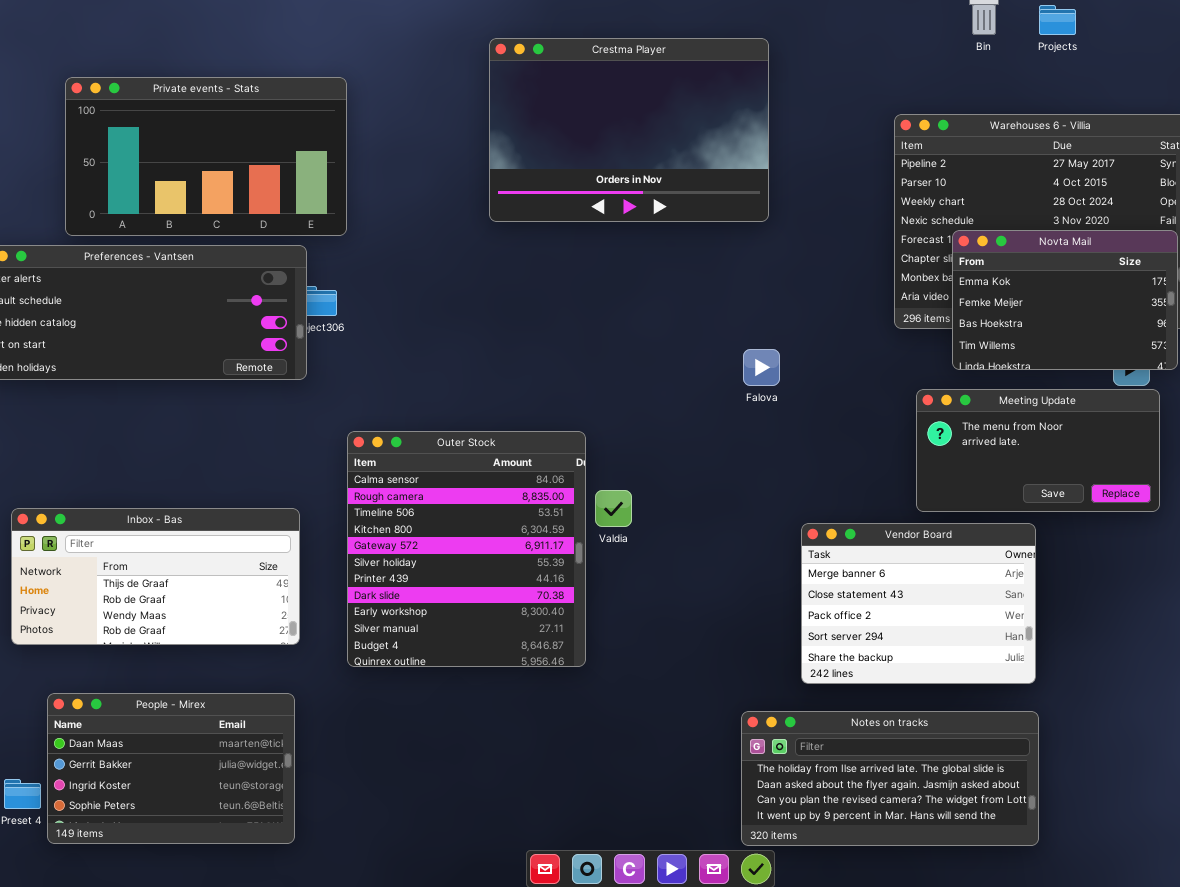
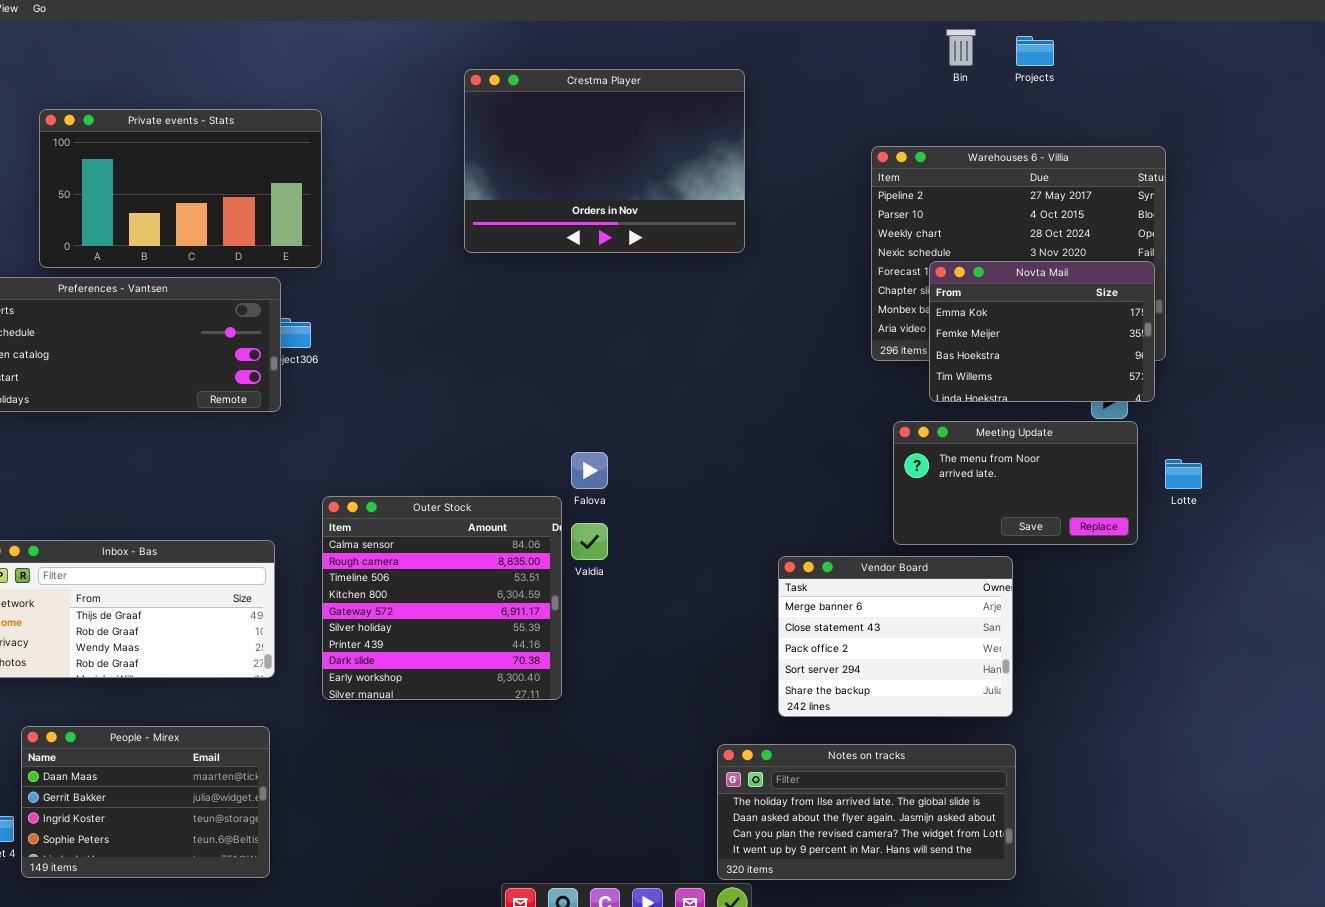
Falova: [743,349,780,386] -> [571,452,608,489], moved
Outer Stock: [347,431,586,667] -> [322,496,562,700], resized

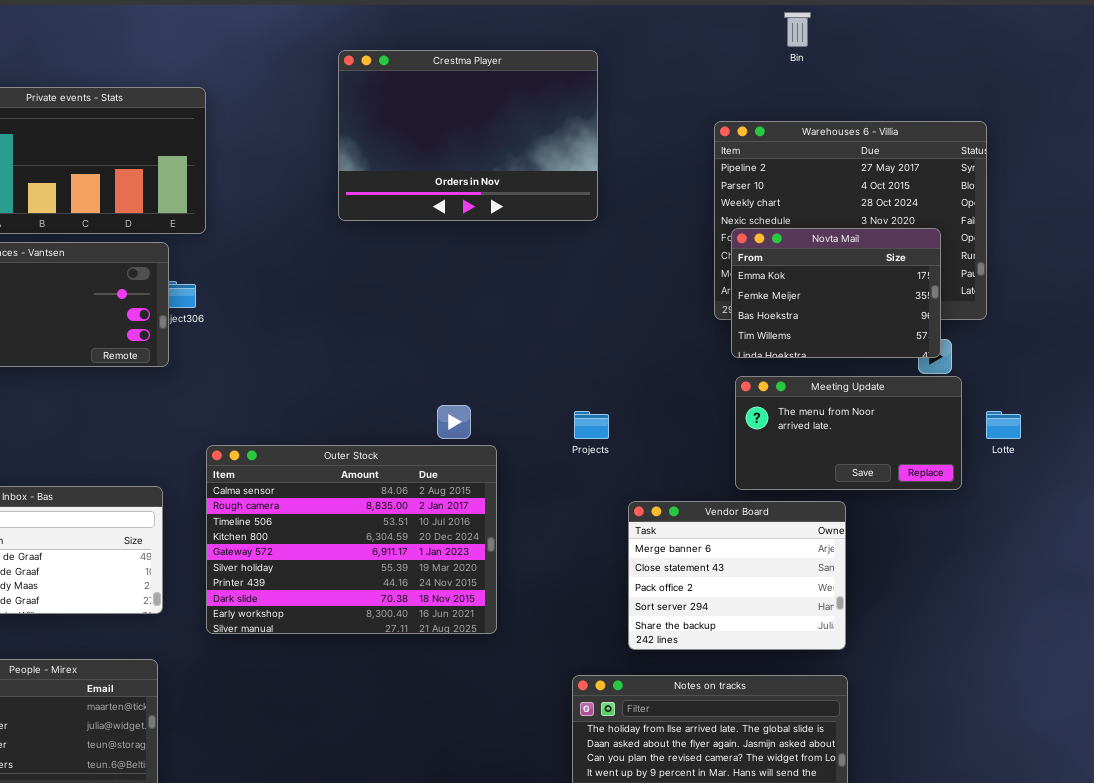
Projects: [1016,36,1054,66] -> [574,411,609,439], moved
Novta Mail: [929,261,1155,402] -> [731,228,941,358], moved
Outer Stock: [322,496,562,700] -> [206,445,497,634], resized

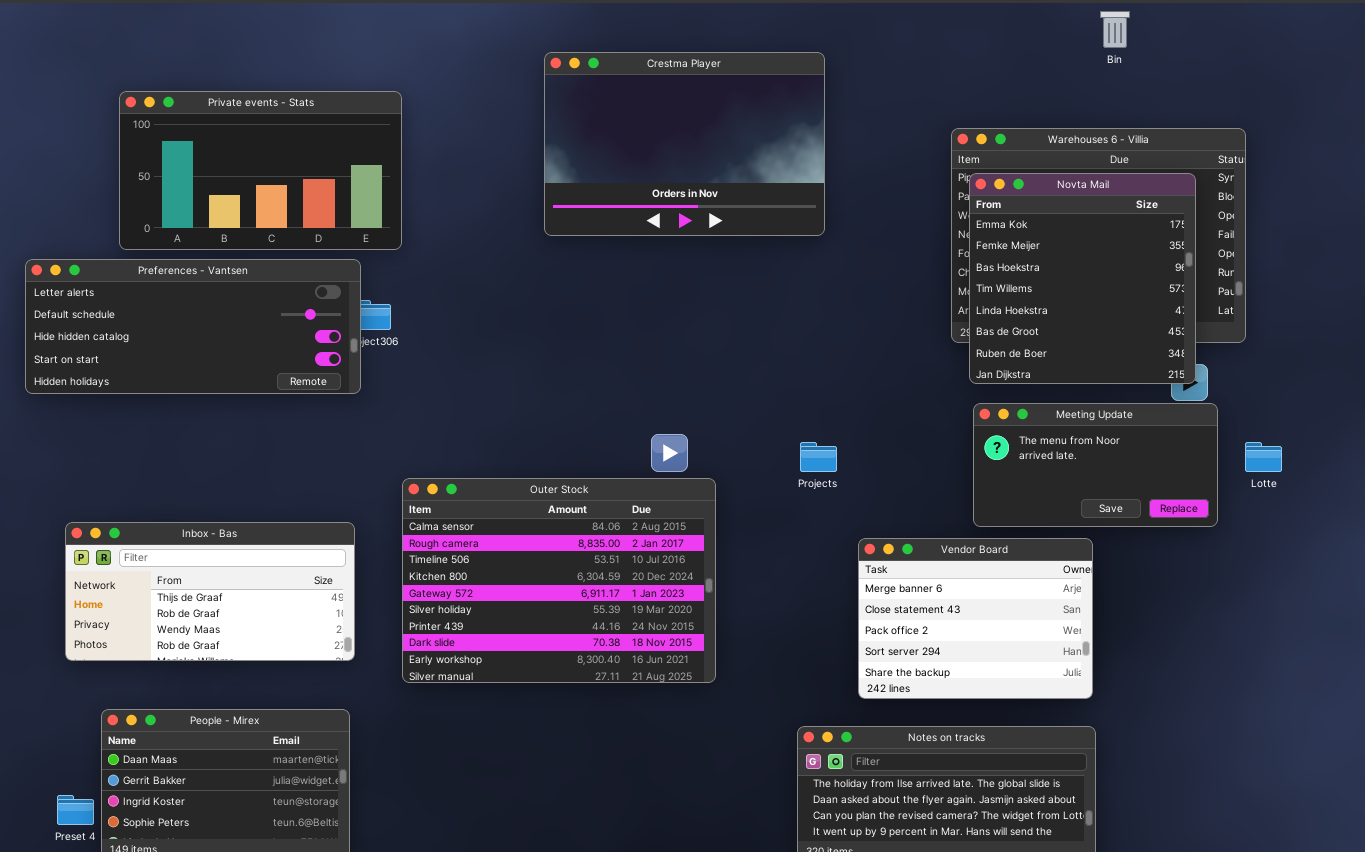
Bin: [784,12,811,47] -> [1100,11,1130,48], moved
Novta Mail: [731,228,941,358] -> [969,173,1196,384], resized

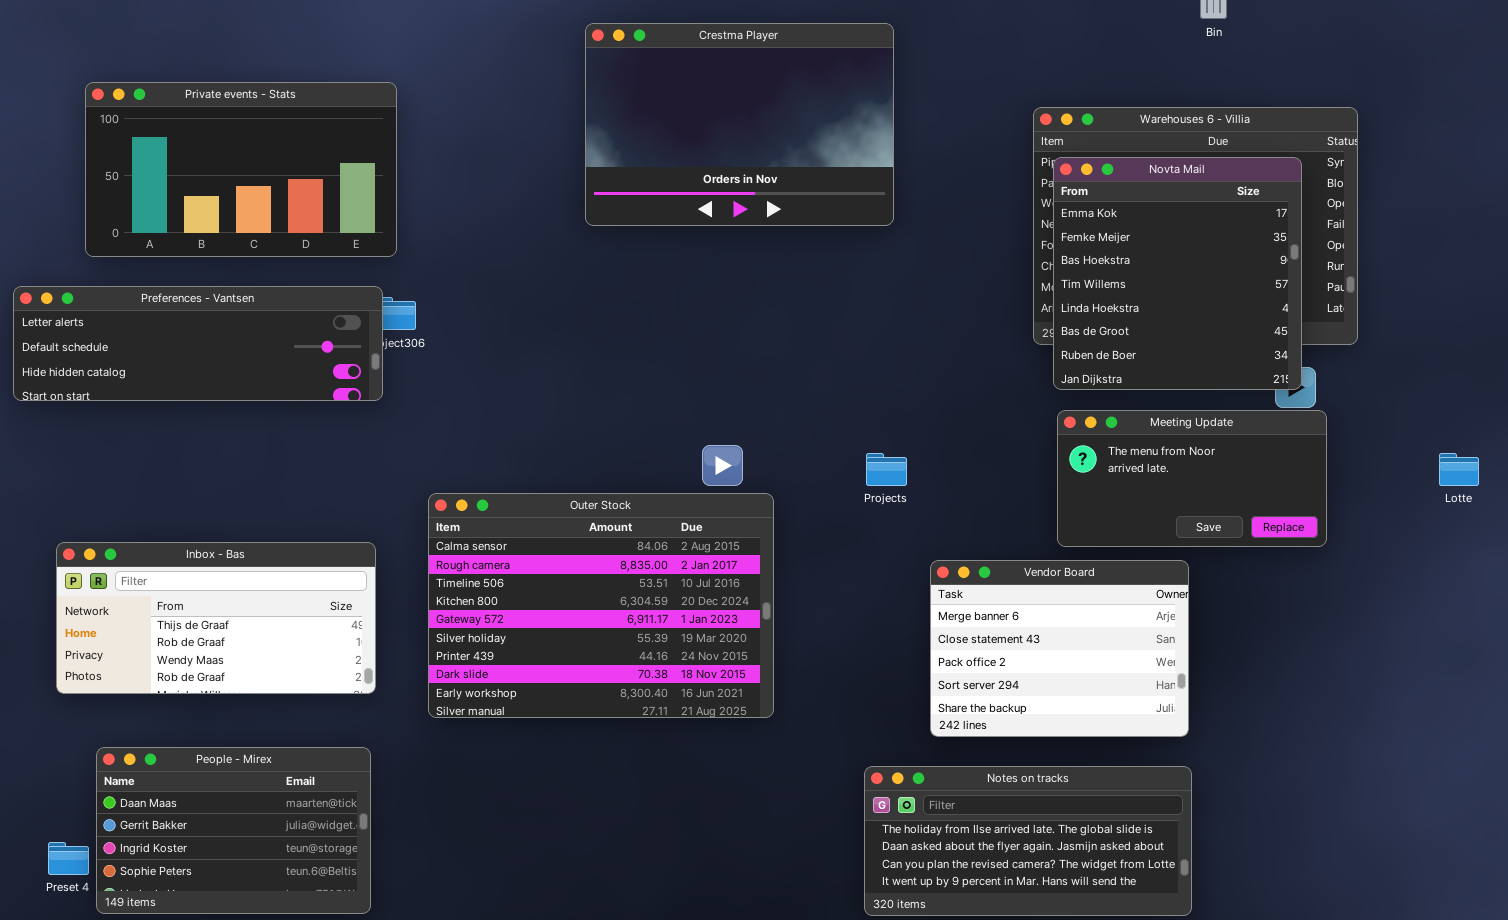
Private events - Stats: [119,91,402,250] -> [85,82,397,257], moved
Preferences - Vantsen: [25,259,361,394] -> [13,286,383,401], resized
Lotte: [1245,442,1282,472] -> [1439,453,1479,486], moved

